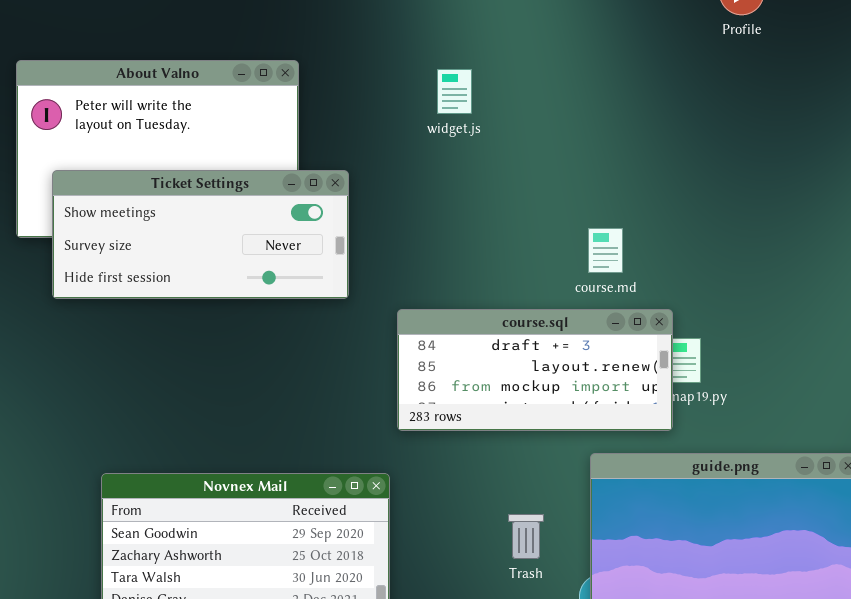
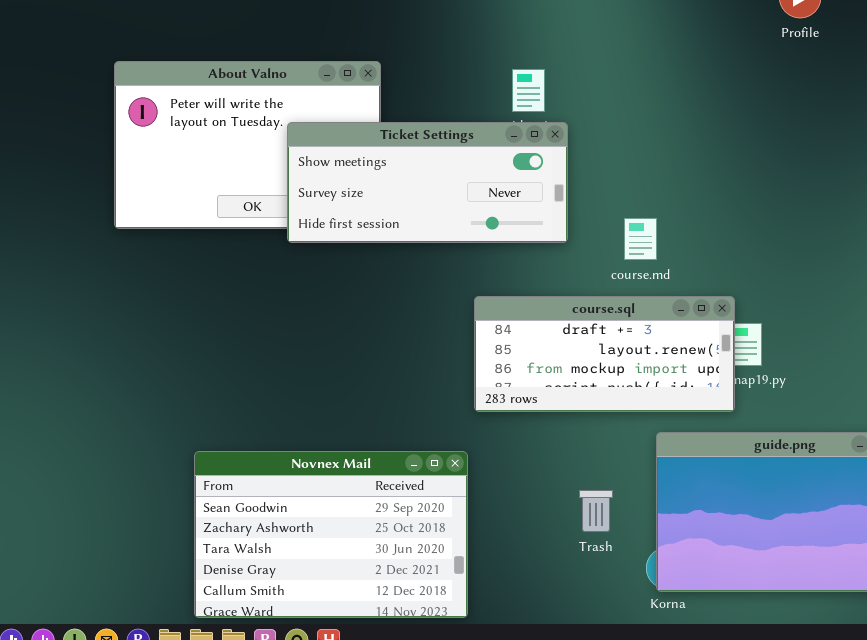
Ticket Settings: [52,170,349,299] -> [287,122,568,243], moved
course.md: [588,228,623,273] -> [624,218,657,260], moved

